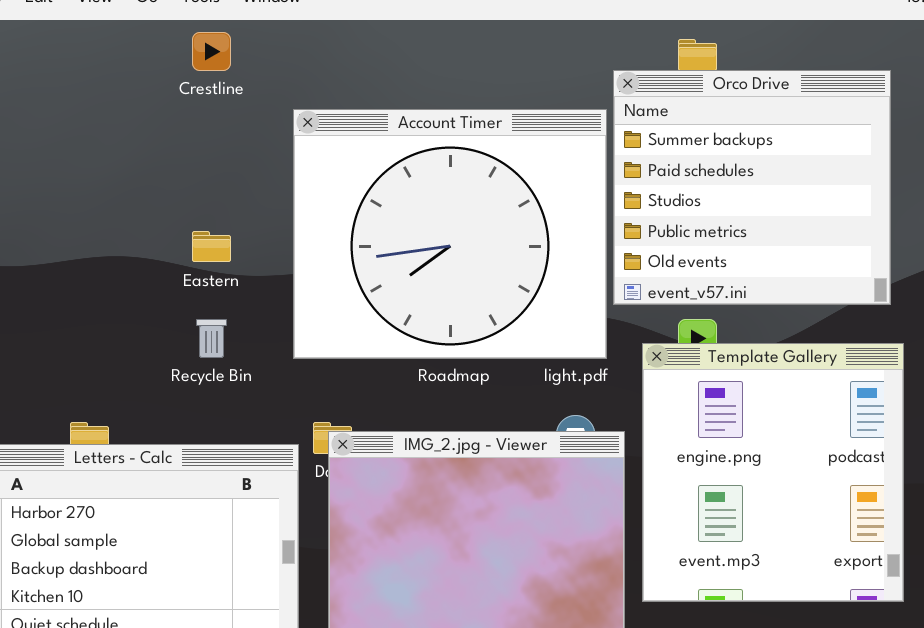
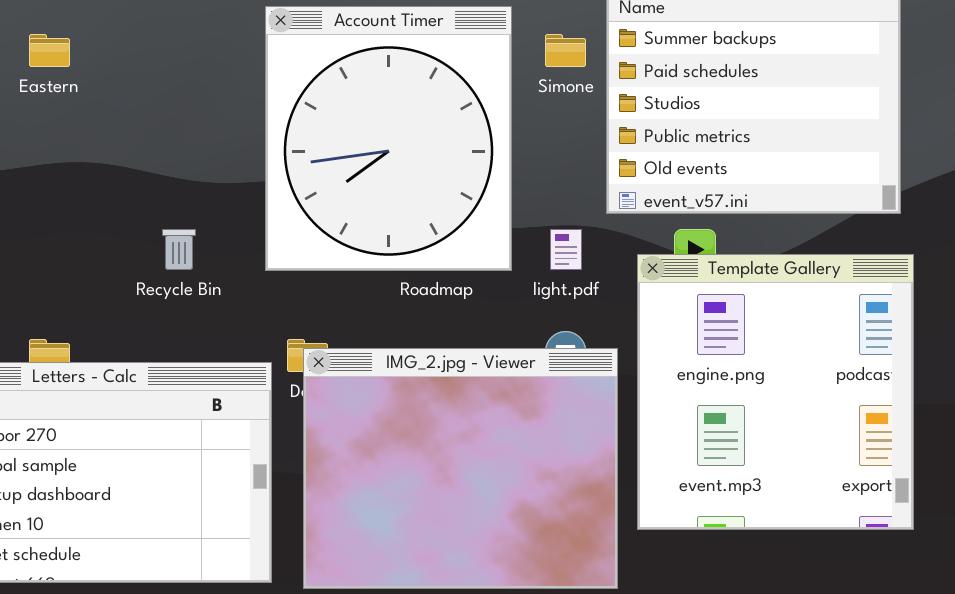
Account Timer: [293,109,607,359] -> [265,6,512,271], resized
Eastern: [192,231,231,262] -> [29,34,70,67], moved

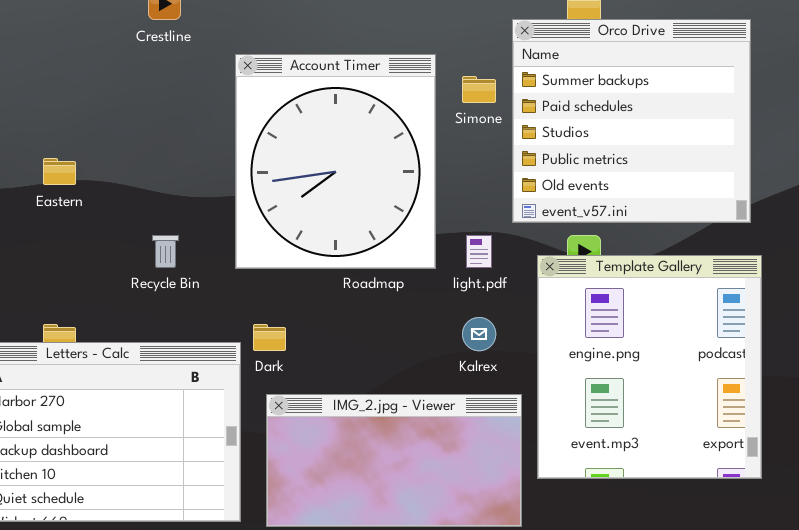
Eastern: [29,34,70,67] -> [43,158,76,185], moved
IMG_2.jpg - Viewer: [303,348,618,589] -> [266,394,522,527], resized

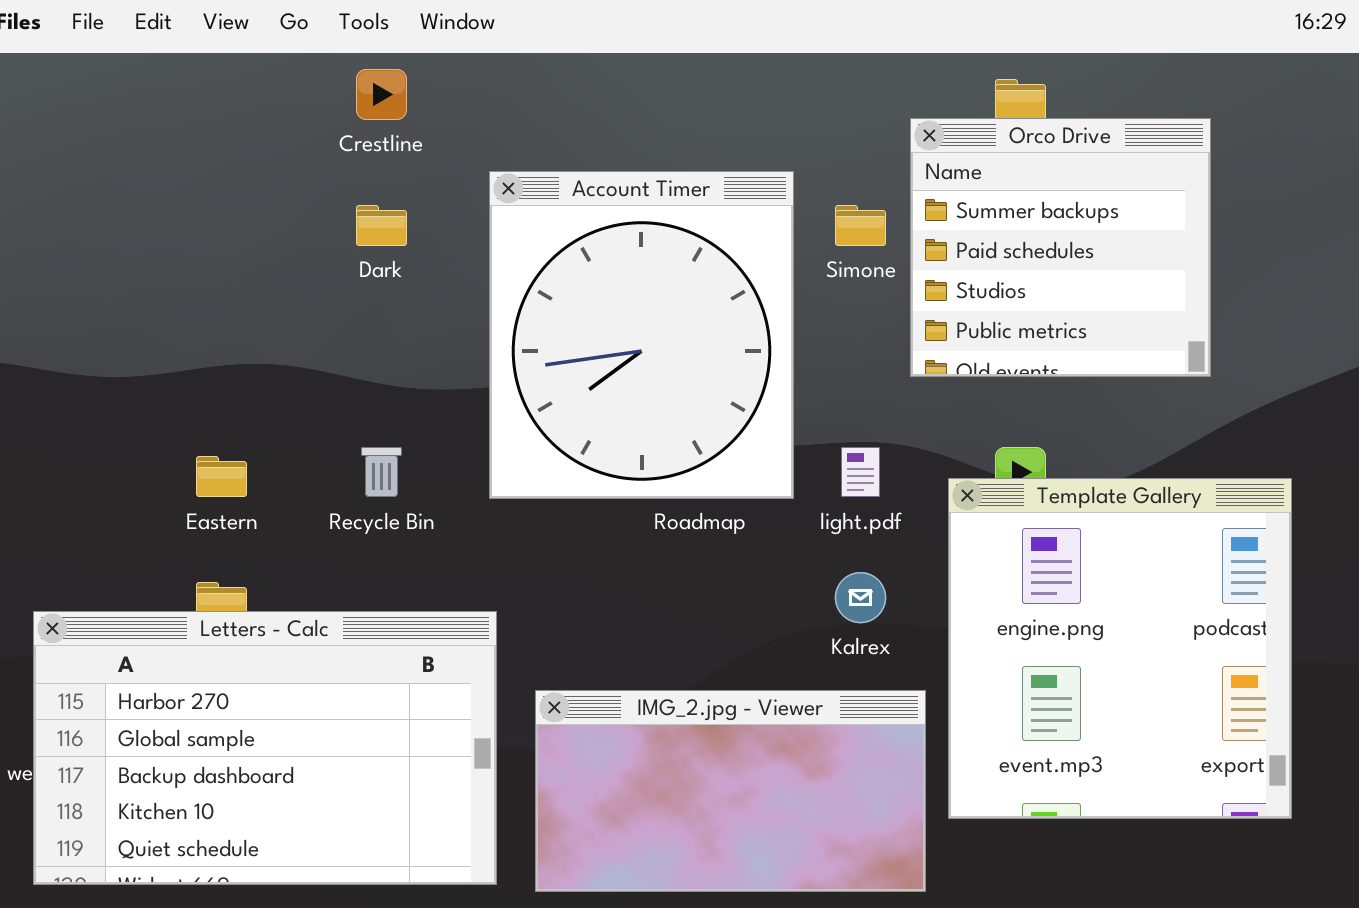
Orco Drive: [512,19,751,223] -> [910,118,1211,377], resized
Eastern: [43,158,76,185] -> [196,456,247,497], moved
Dark: [253,324,286,351] -> [356,205,407,246], moved

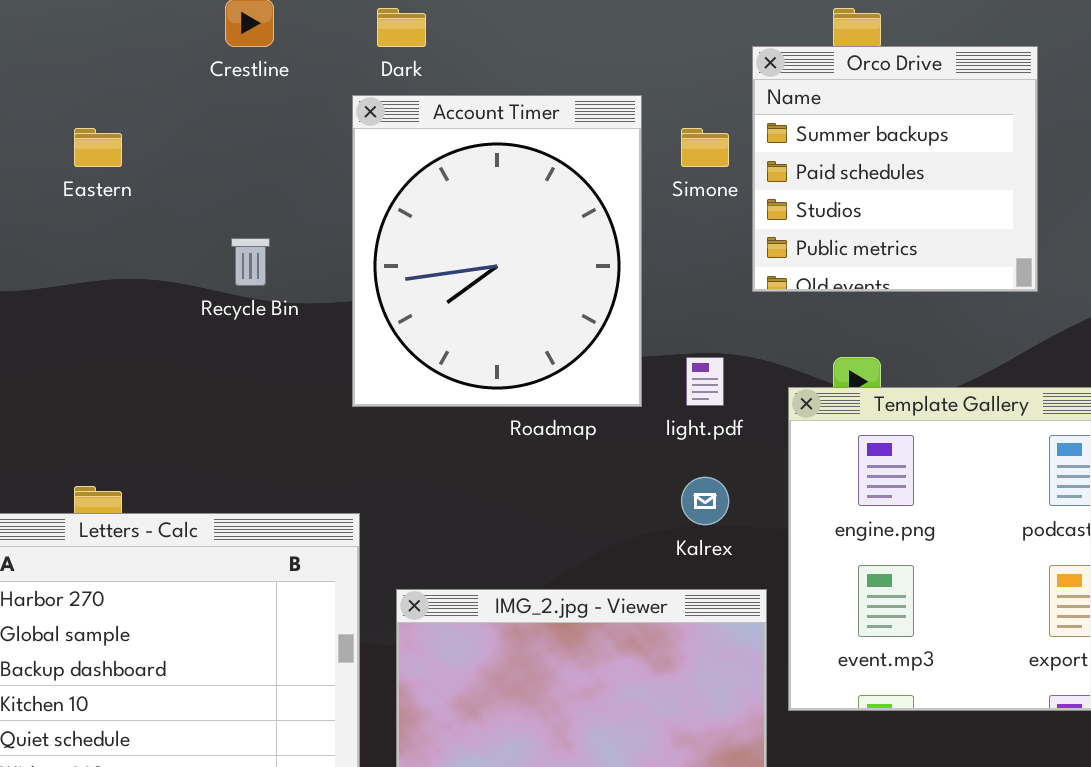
Dark: [356,205,407,246] -> [377,8,426,47], moved
Recycle Bin: [361,447,402,497] -> [231,238,270,286], moved
Eastern: [196,456,247,497] -> [74,128,122,167], moved

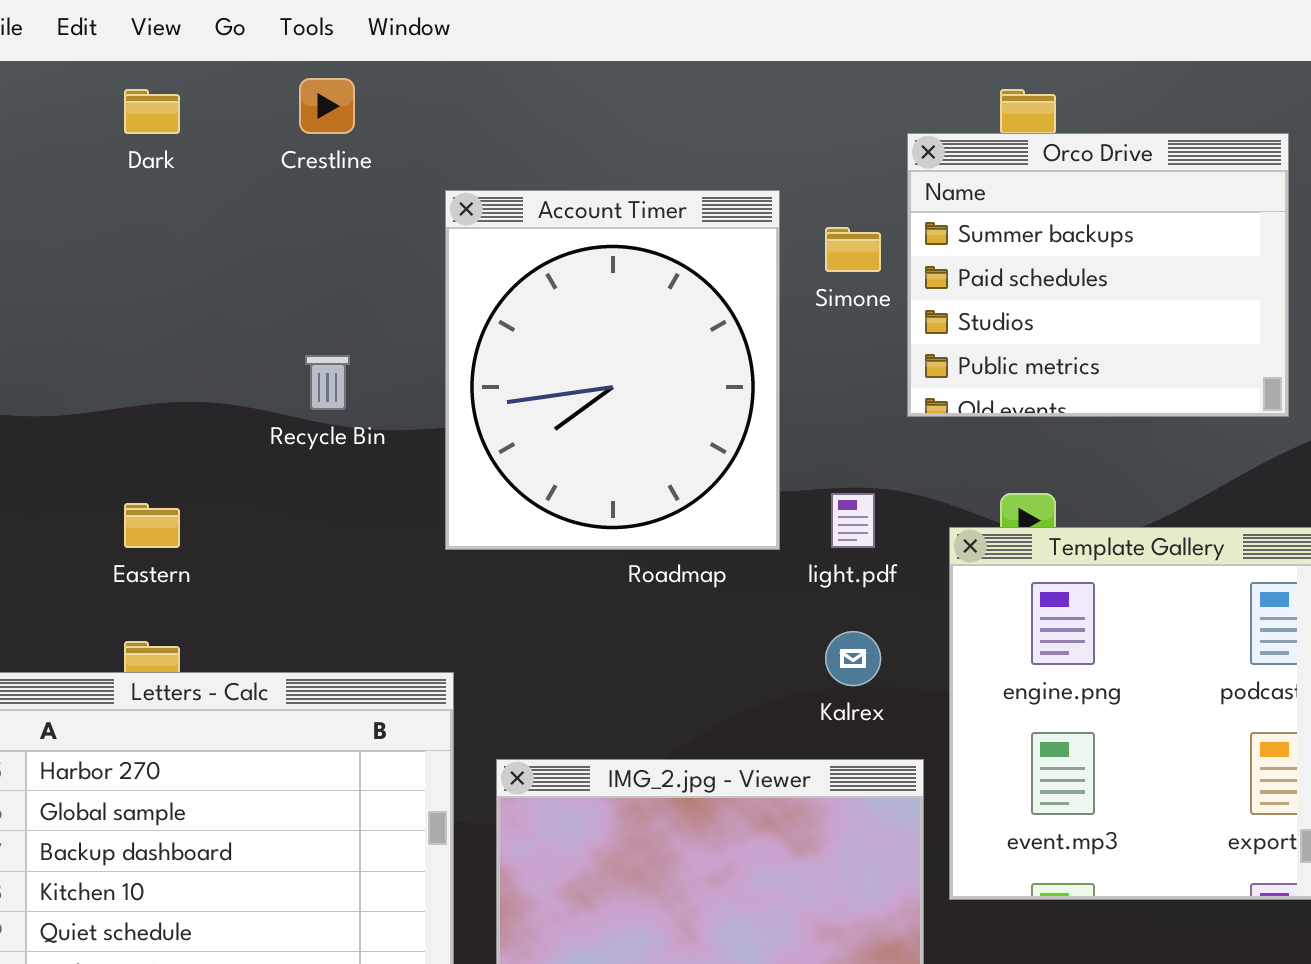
Dark: [377,8,426,47] -> [124,89,180,134], moved
Orco Drive: [752,46,1038,292] -> [907,133,1289,417], resized
Eastern: [74,128,122,167] -> [124,503,180,548], moved

